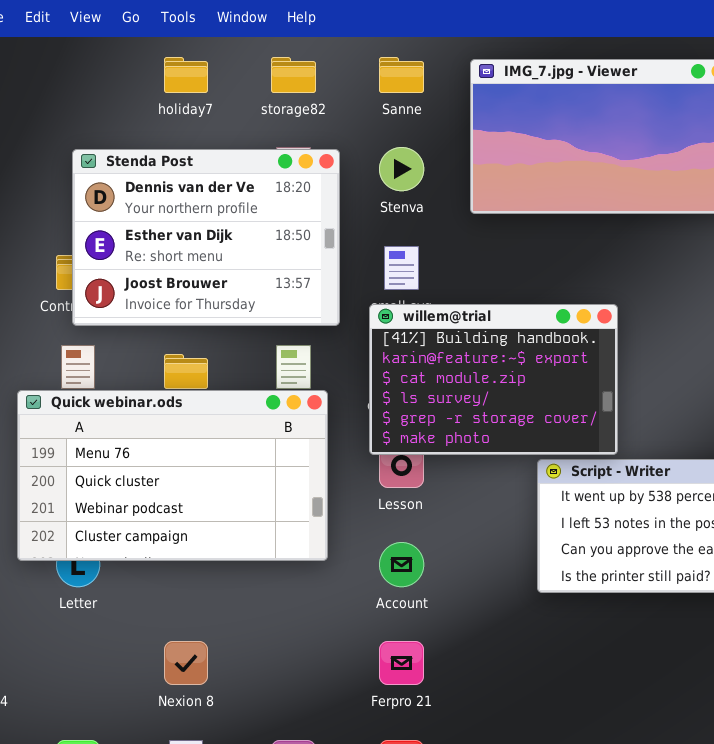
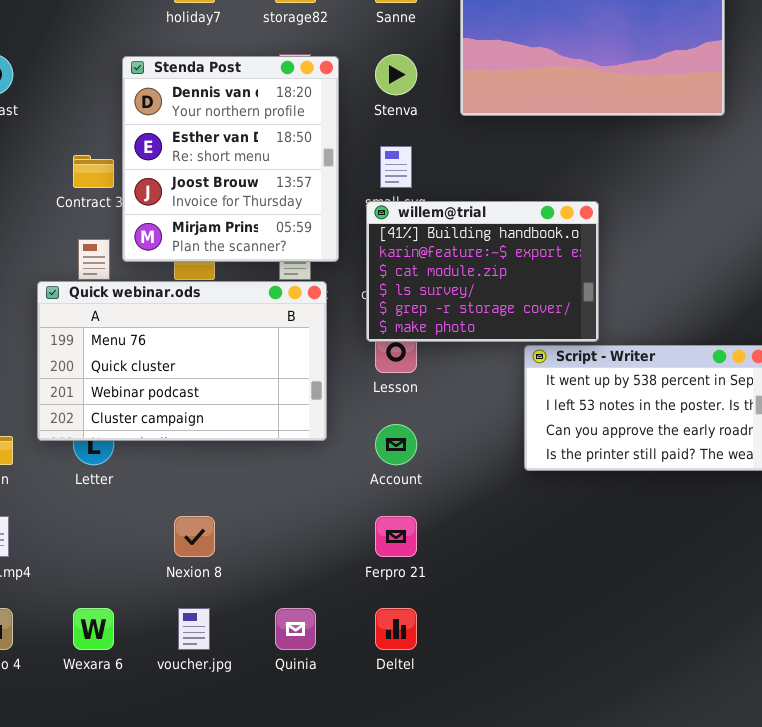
Stenda Post: [72,149,340,326] -> [122,56,339,262], resized

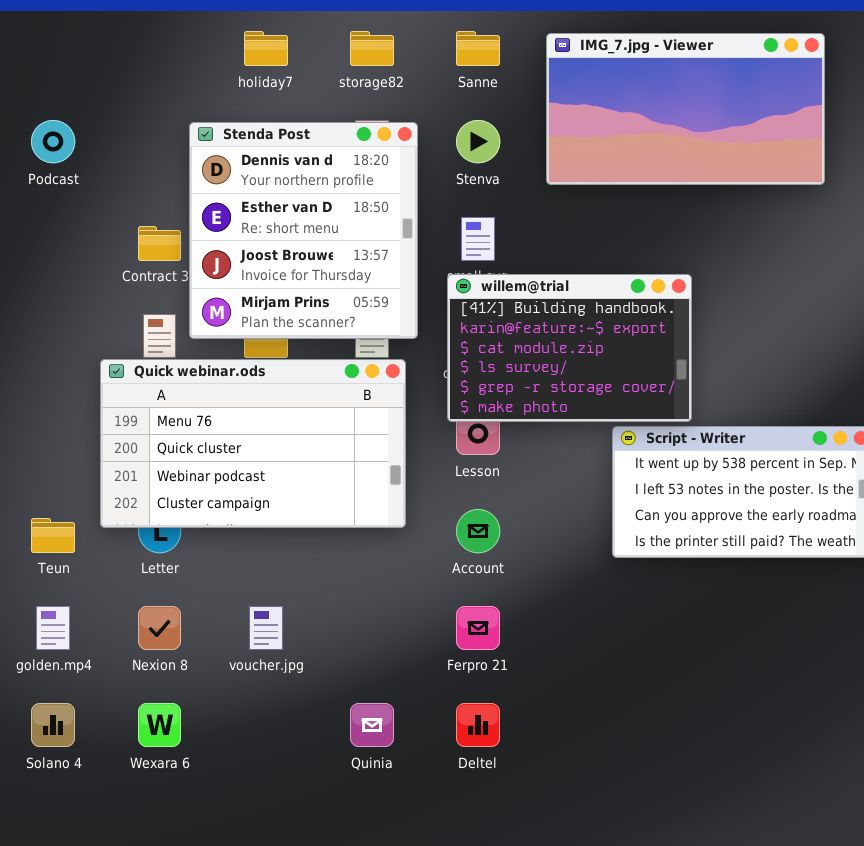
Nexion 8: [174,516,215,557] -> [138,606,181,650], moved
voucher.jpg: [178,608,210,650] -> [249,606,283,650], moved

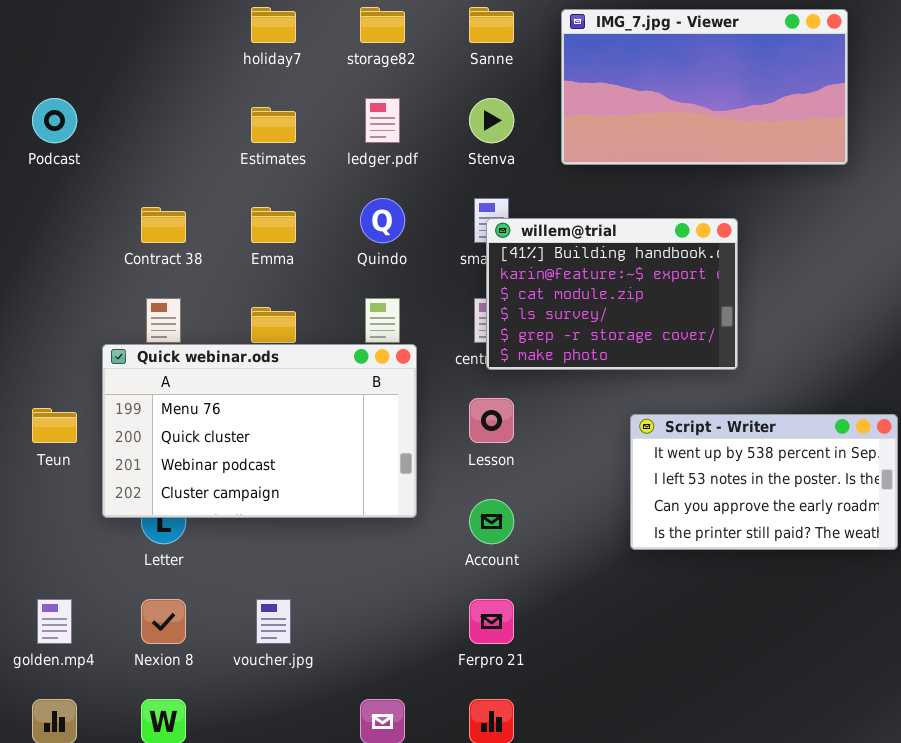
Stenda Post: [189,122,418,339] -> none, closed
willem@trial: [447,274,692,422] -> [486,218,738,370], moved
Teun: [31,518,75,553] -> [32,408,77,443], moved

